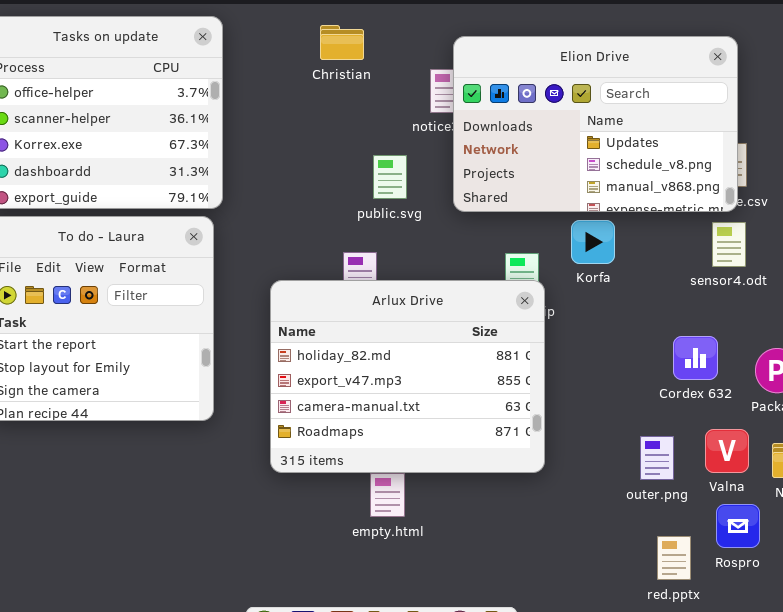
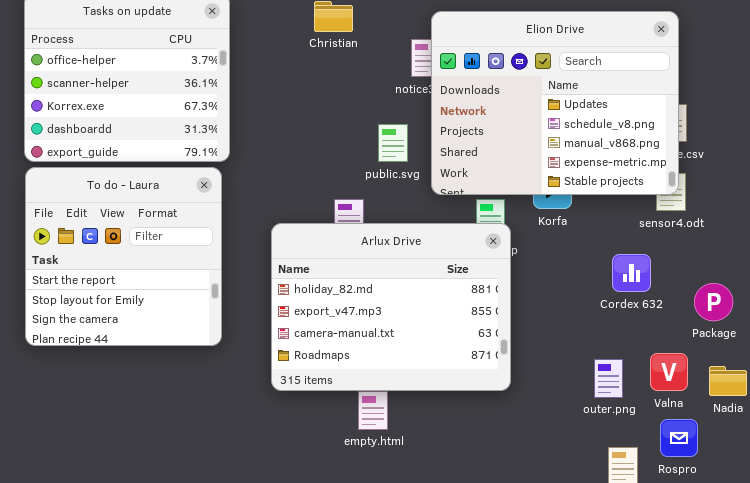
Elion Drive: [453,36,738,212] -> [431,11,679,195], resized
public.svg: [373,155,407,199] -> [378,124,408,162], moved
Cordex 632: [673,336,718,380] -> [612,254,651,292], moved

